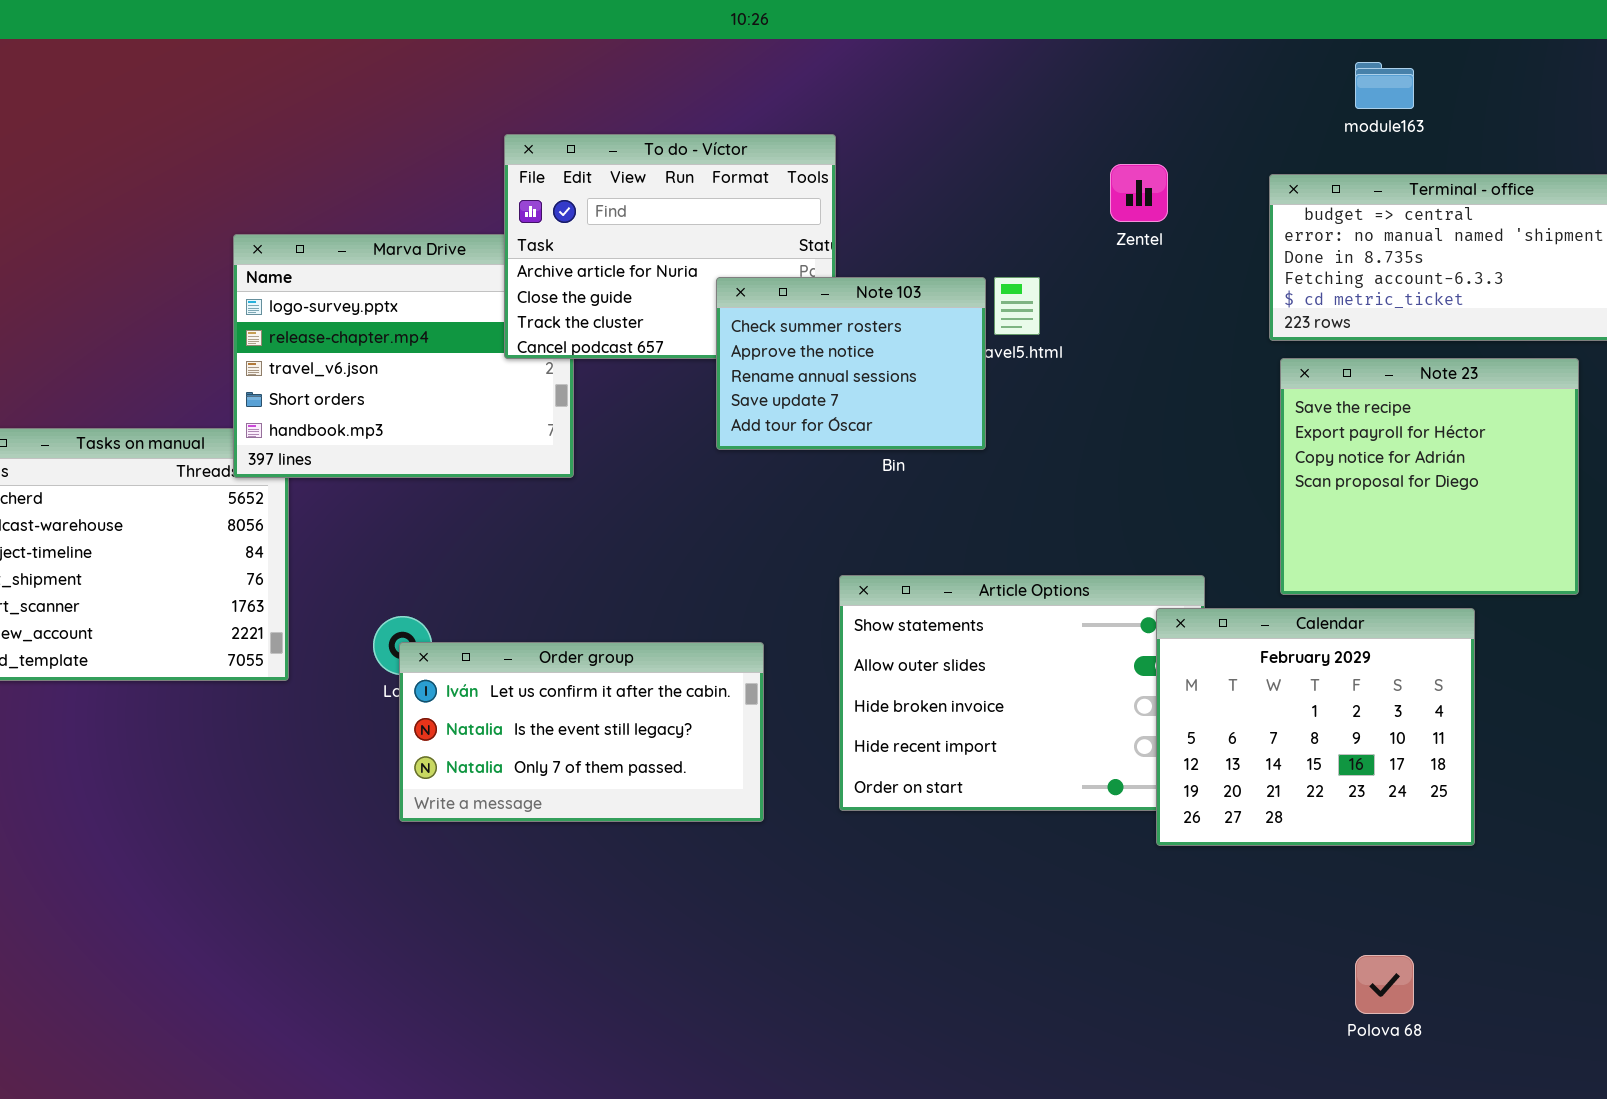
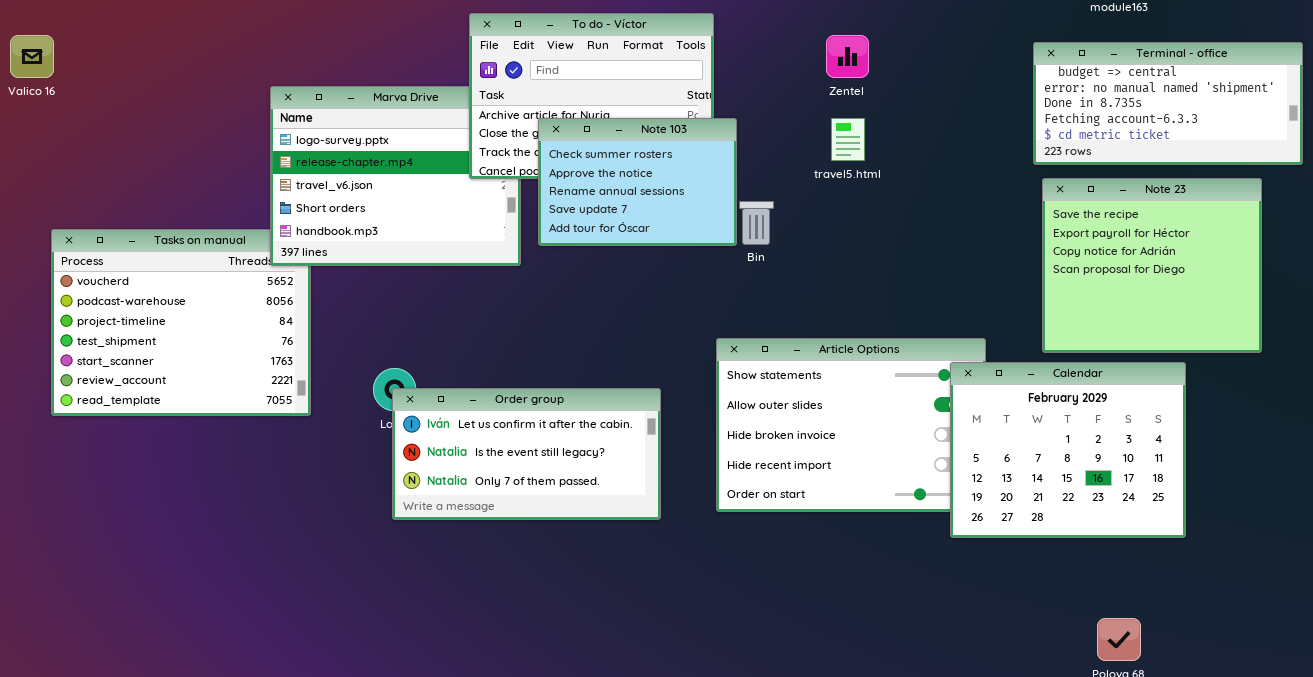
Zentel: [1110,164,1168,222] -> [826,35,869,78], moved
Note 103: [716,277,986,450] -> [538,118,737,246], moved

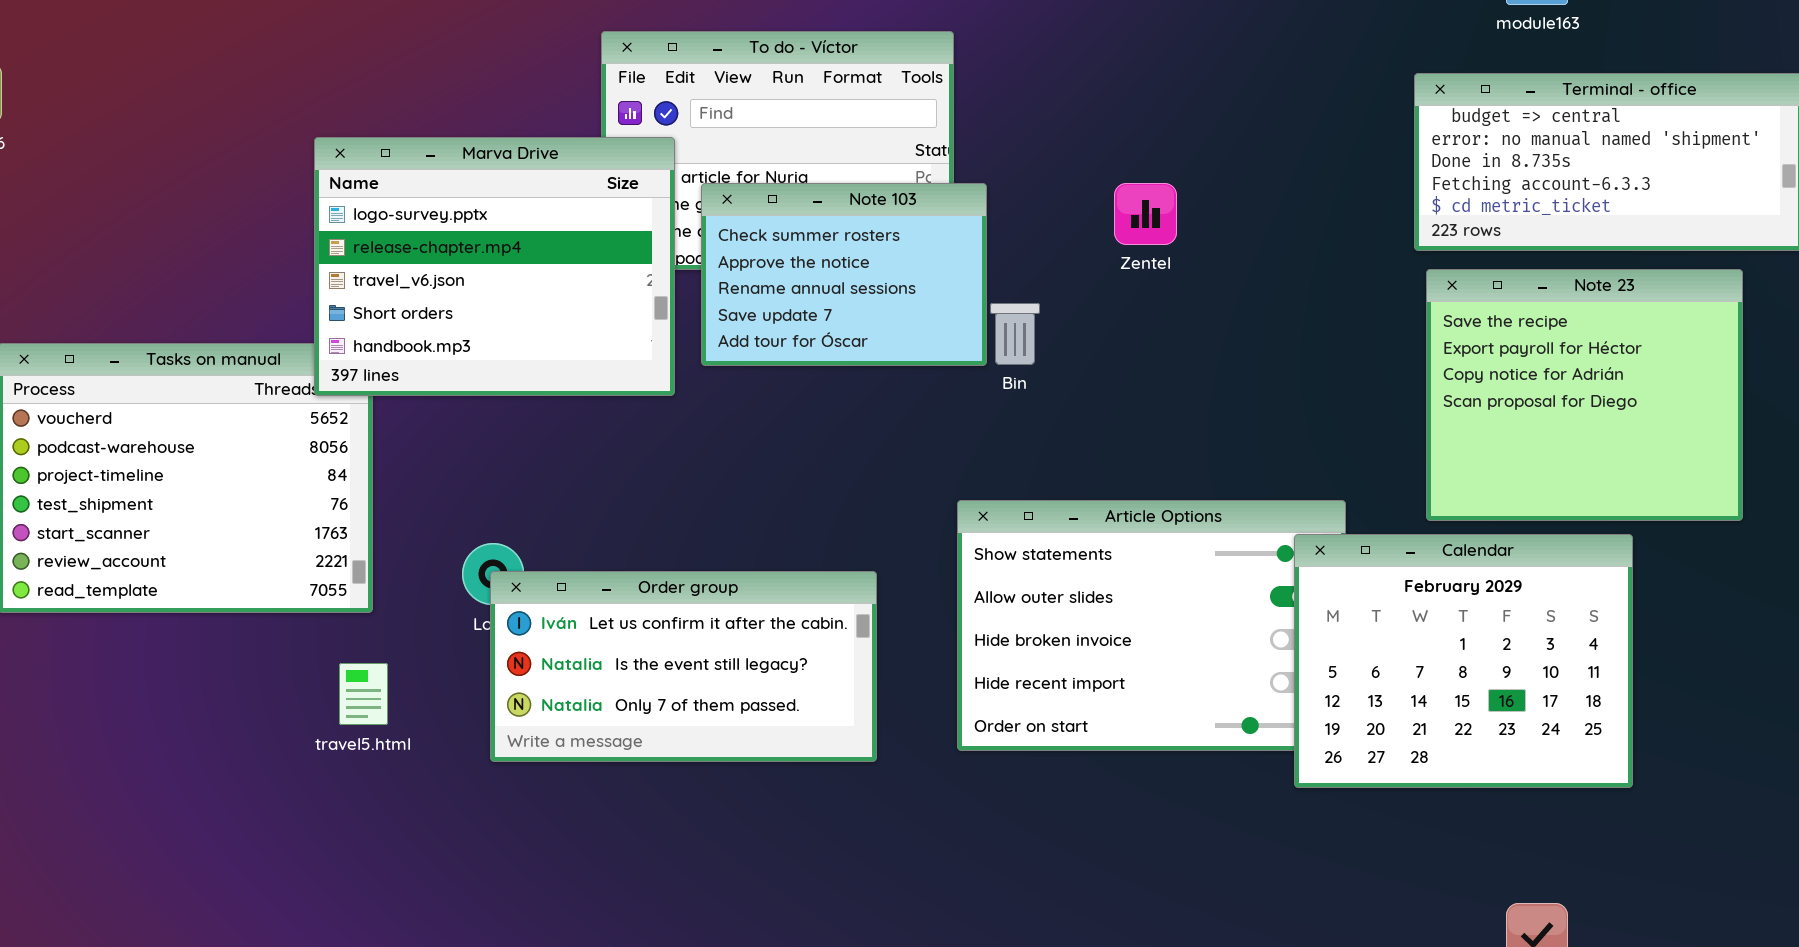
Zentel: [826,35,869,78] -> [1114,183,1177,245], moved
Marva Drive: [270,86,521,266] -> [314,137,675,396], raised
travel5.html: [831,118,865,161] -> [339,663,388,725], moved

